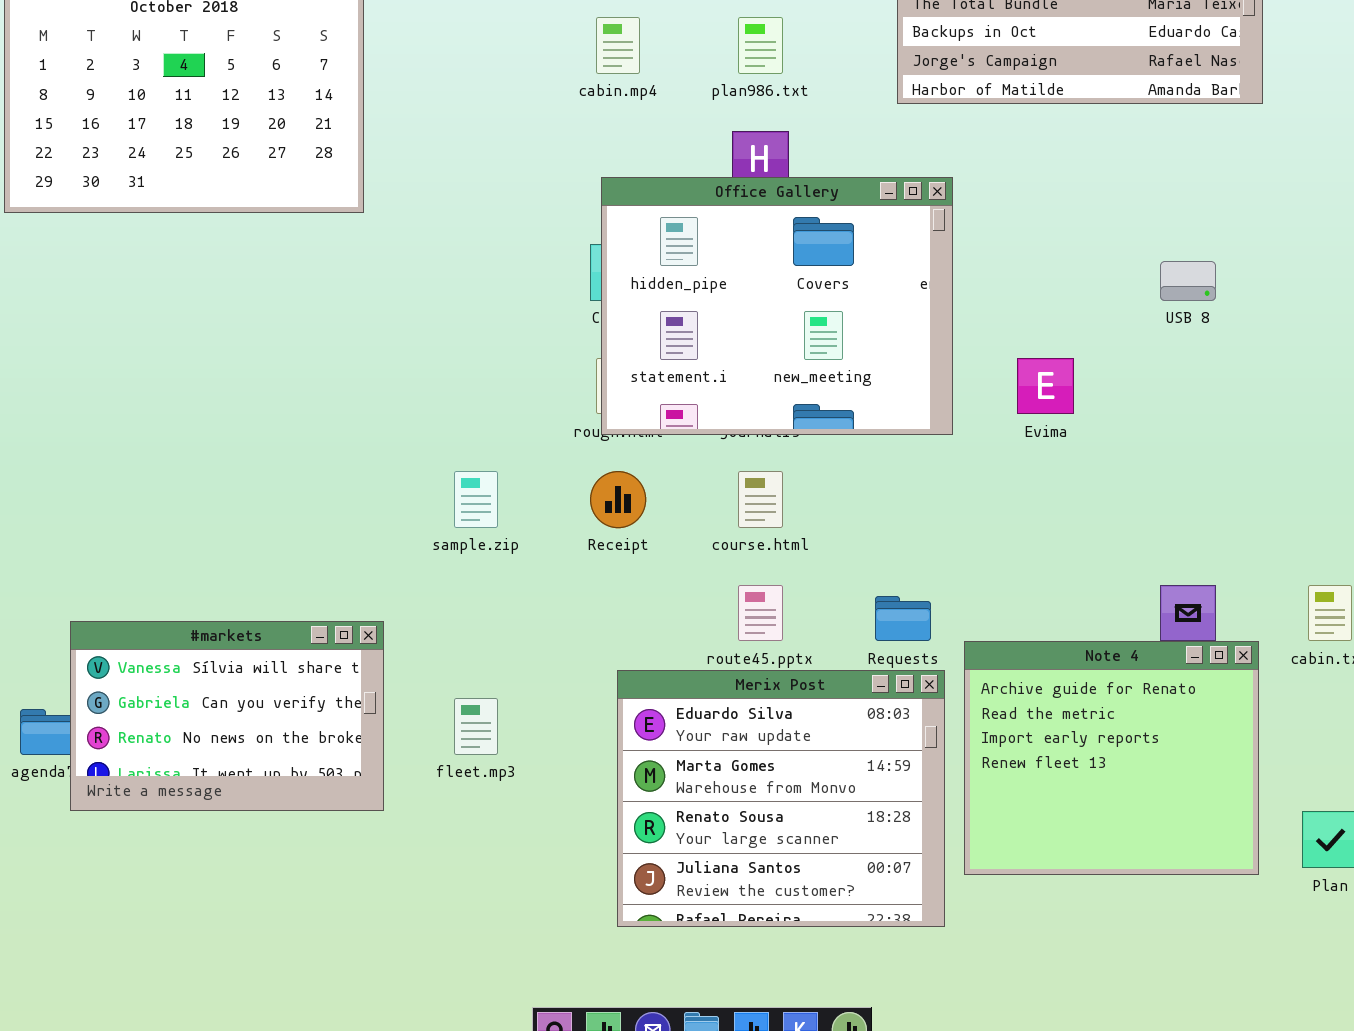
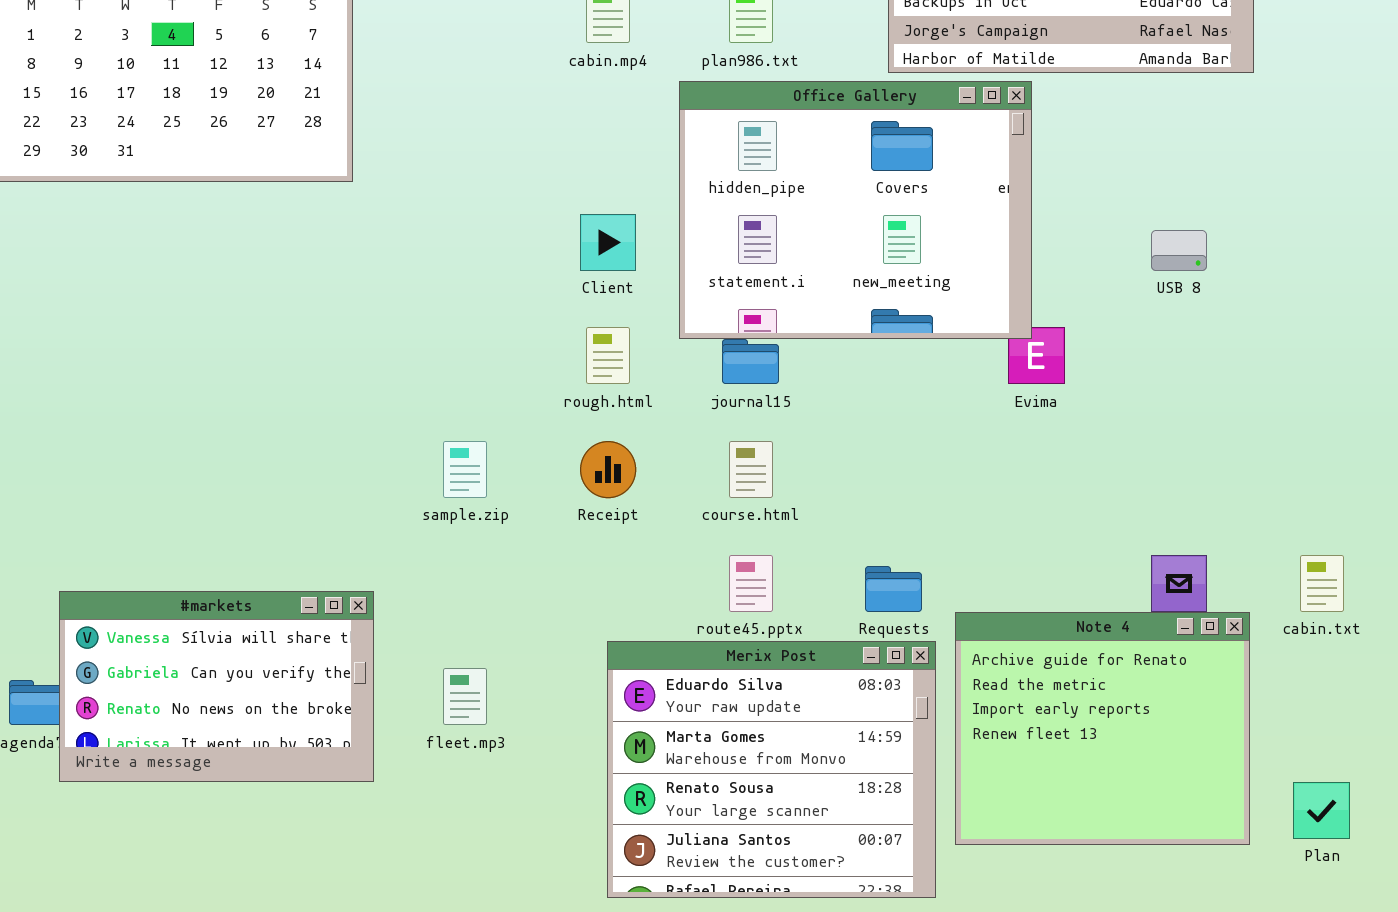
Office Gallery: [601,177,953,435] -> [679,81,1032,339], moved

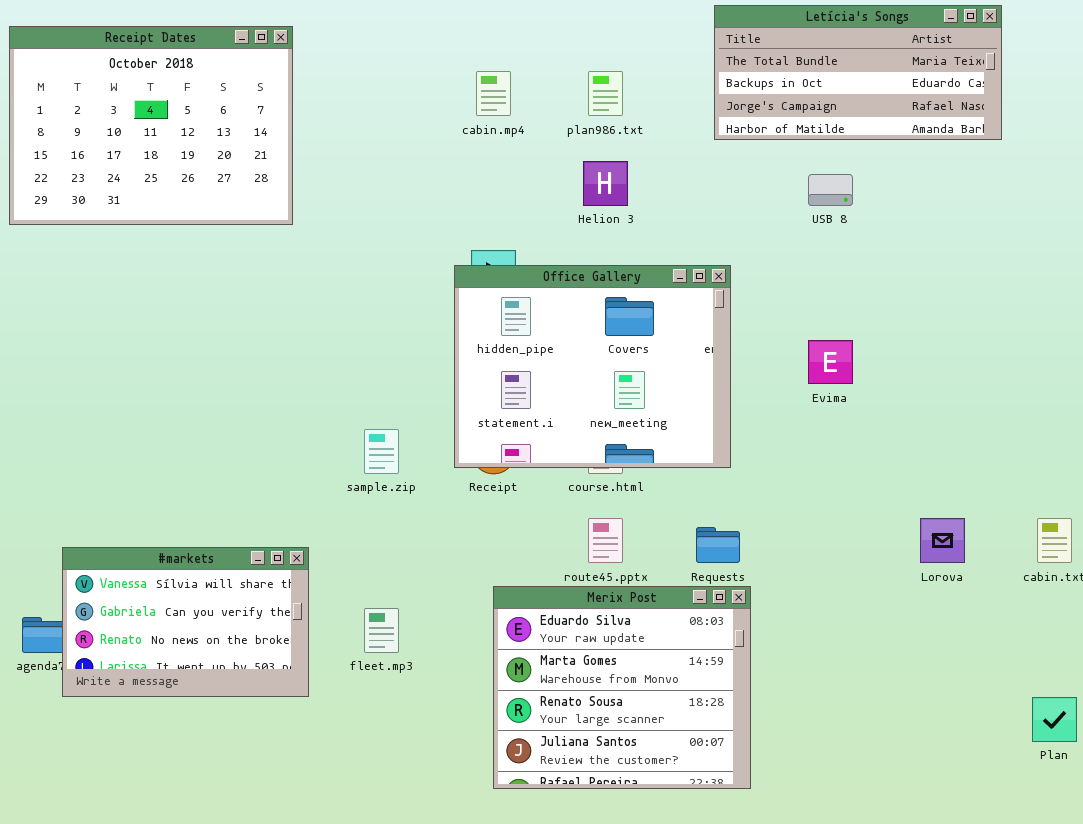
Office Gallery: [679,81,1032,339] -> [454,265,731,468], moved
USB 8: [1151,230,1207,271] -> [808,174,853,206], moved
Note 4: [955,612,1250,845] -> none, closed

